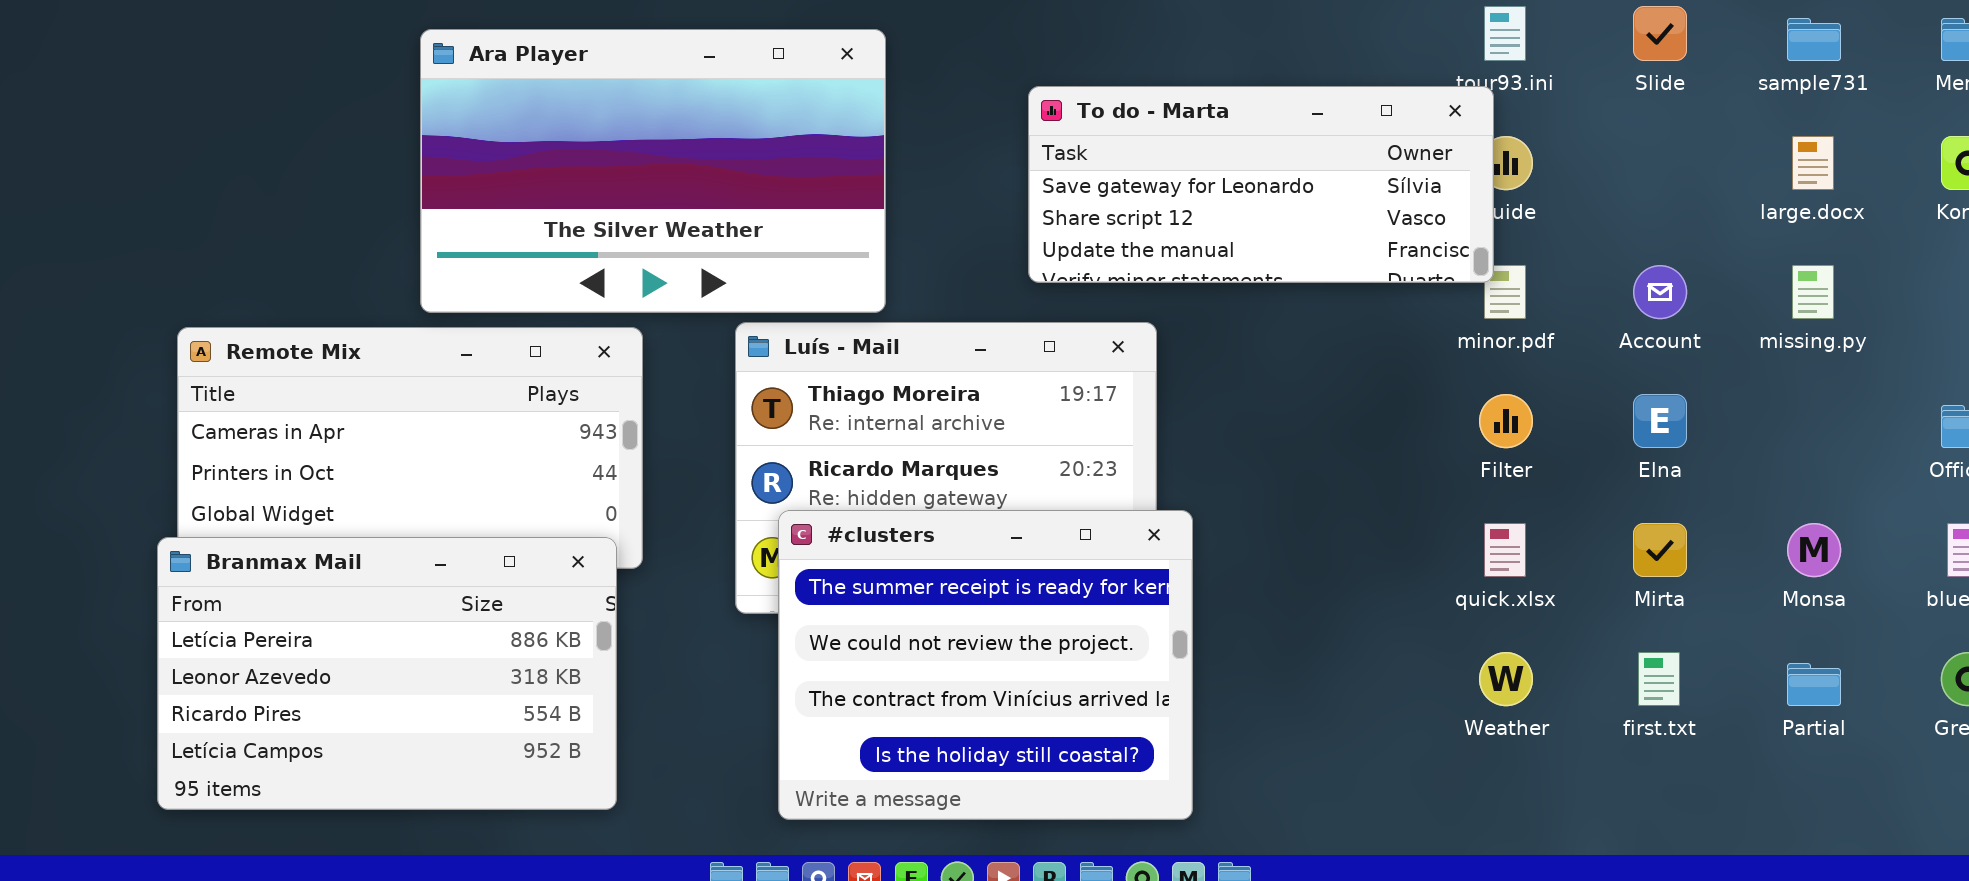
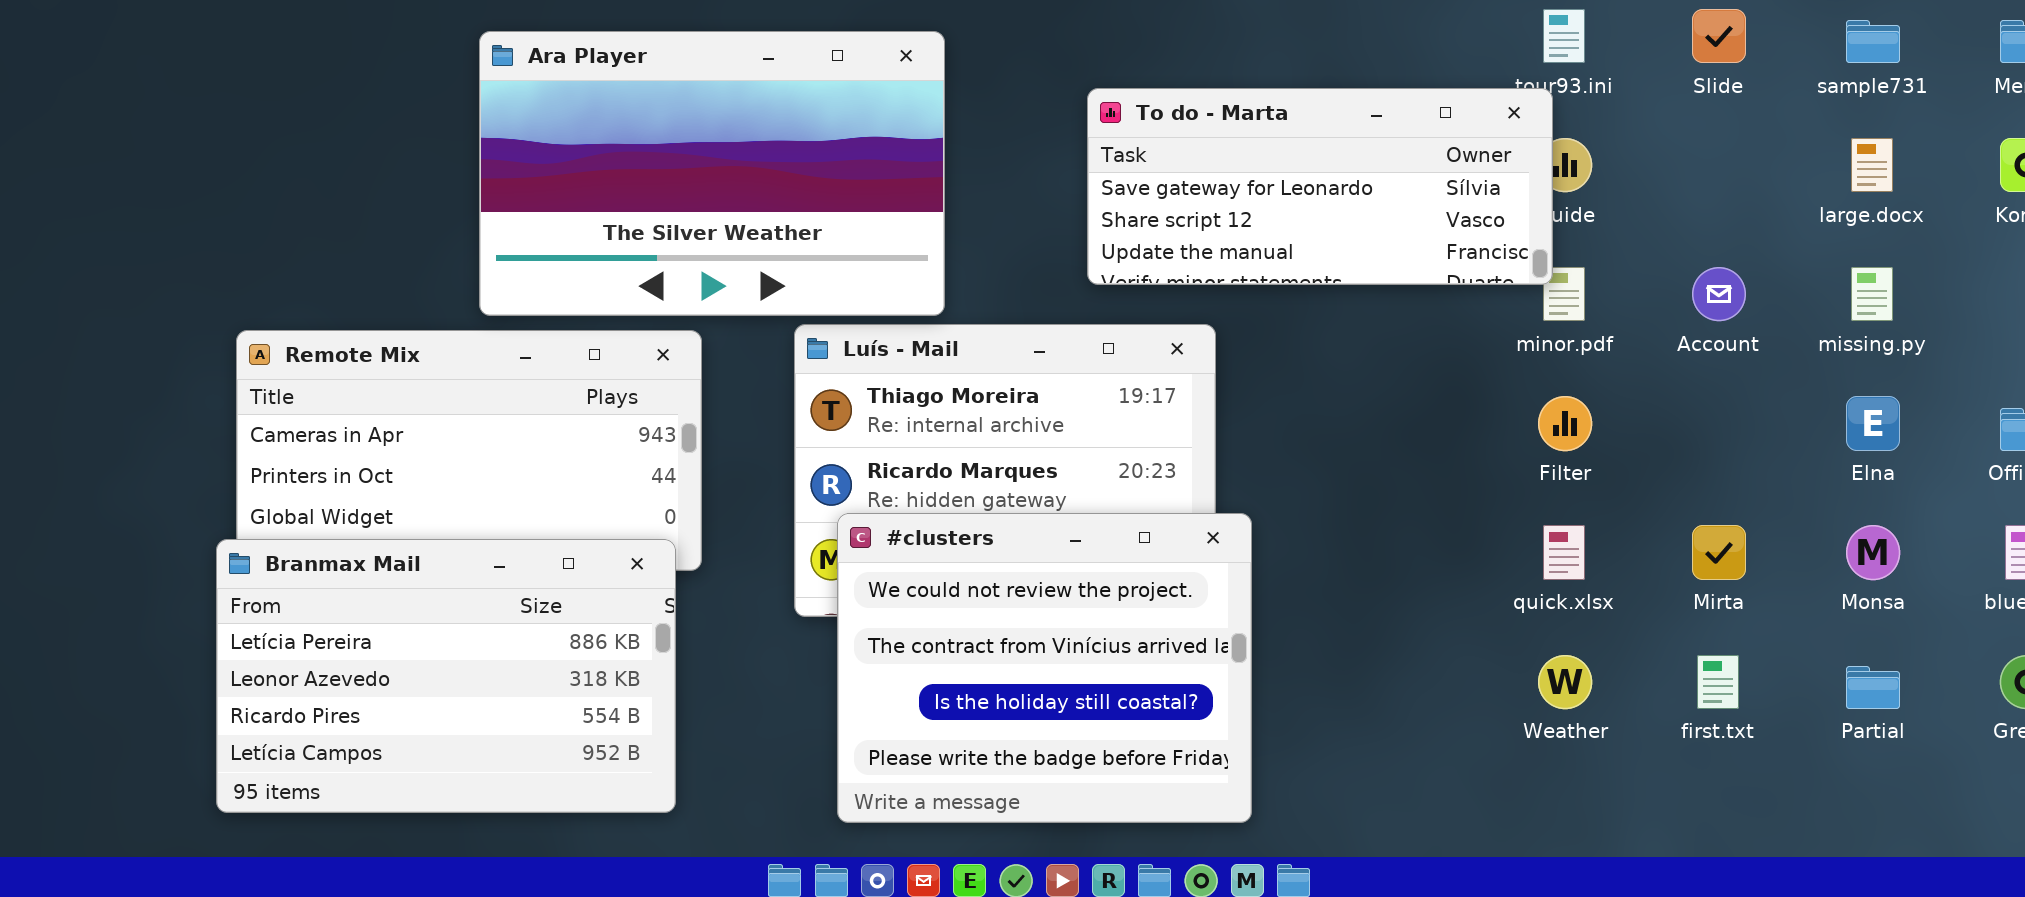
Elna: [1633,394,1687,448] -> [1846,396,1900,451], moved
#clusters: [778,510,1193,820] -> [837,513,1252,823], scrolled down 1 row

